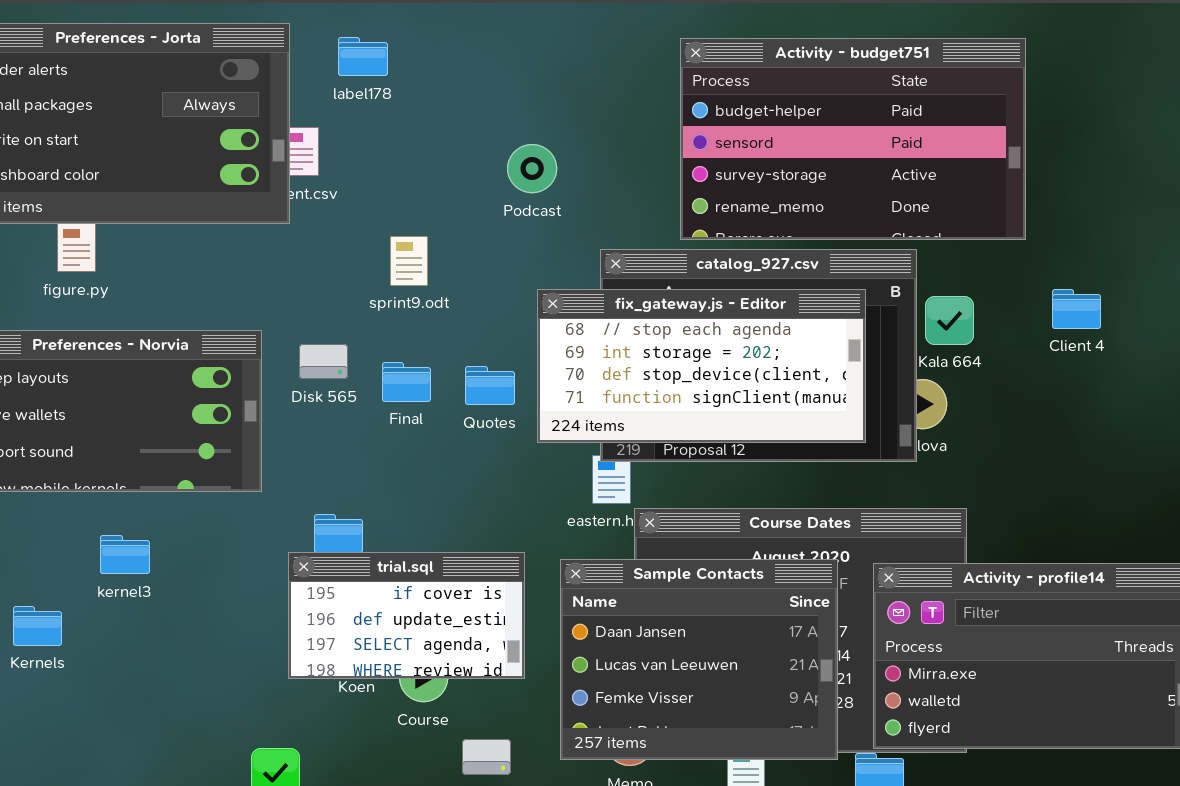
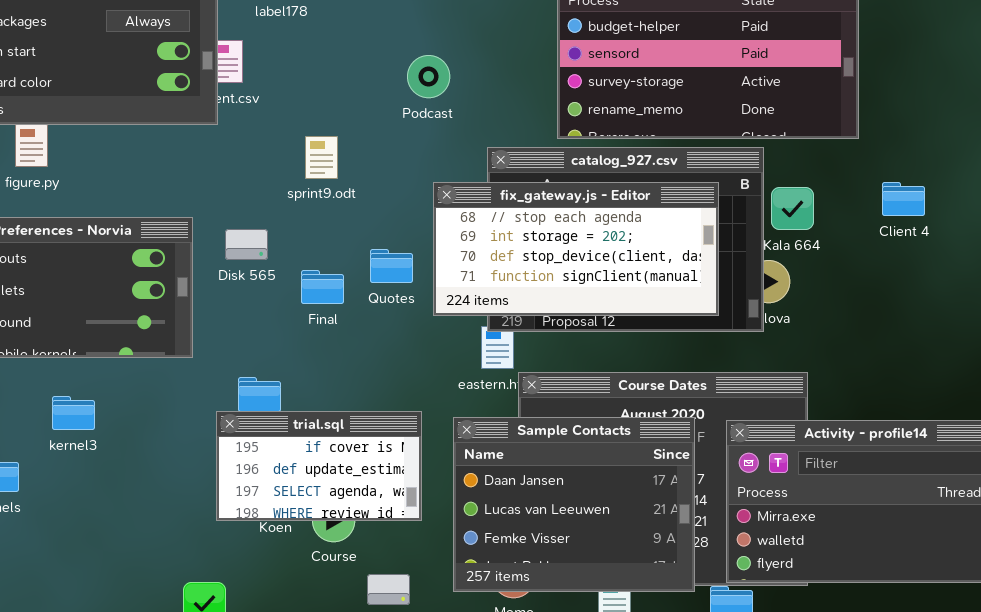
Final: [382,362,431,402] -> [301,270,344,304], moved

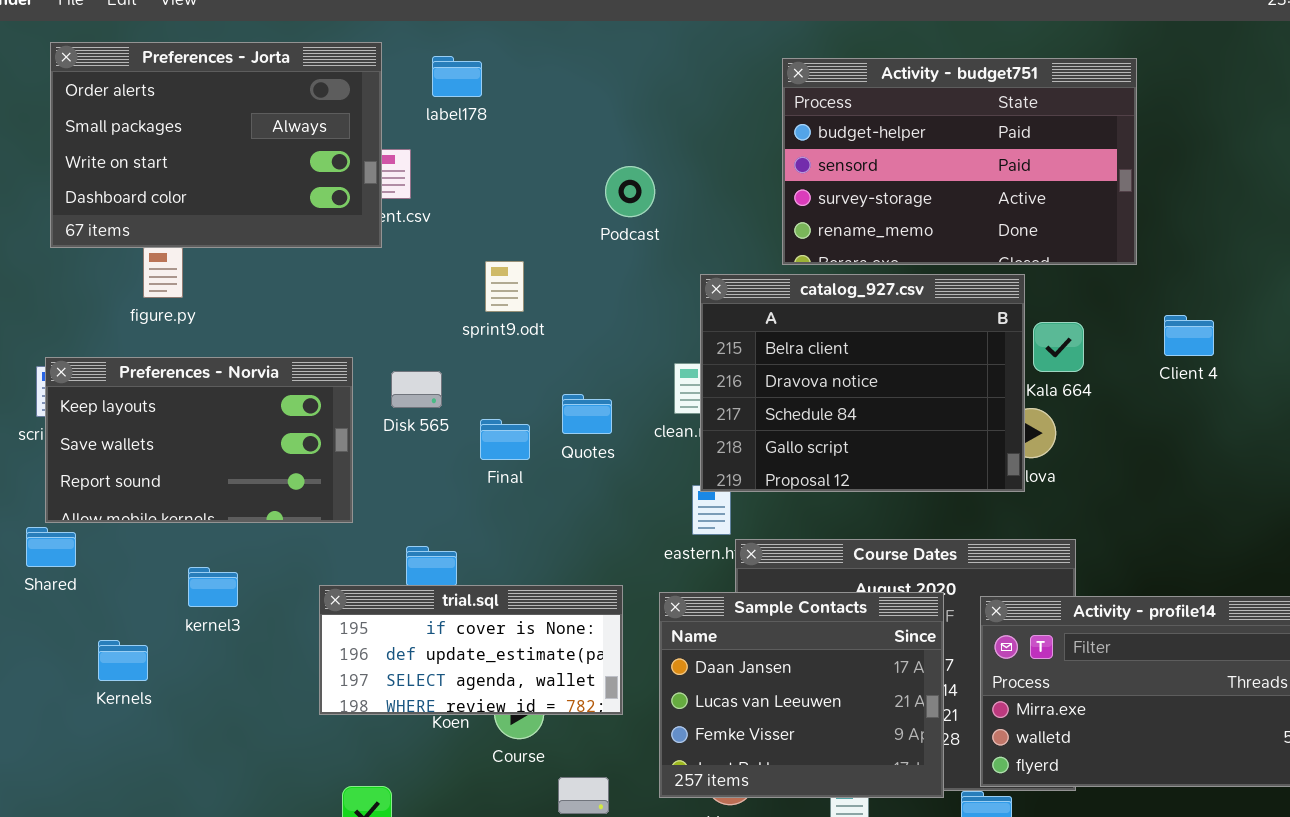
fix_gateway.js - Editor: [433,182,719,316] -> none, closed
trial.sql: [216,411,422,521] -> [319,585,623,715], resized

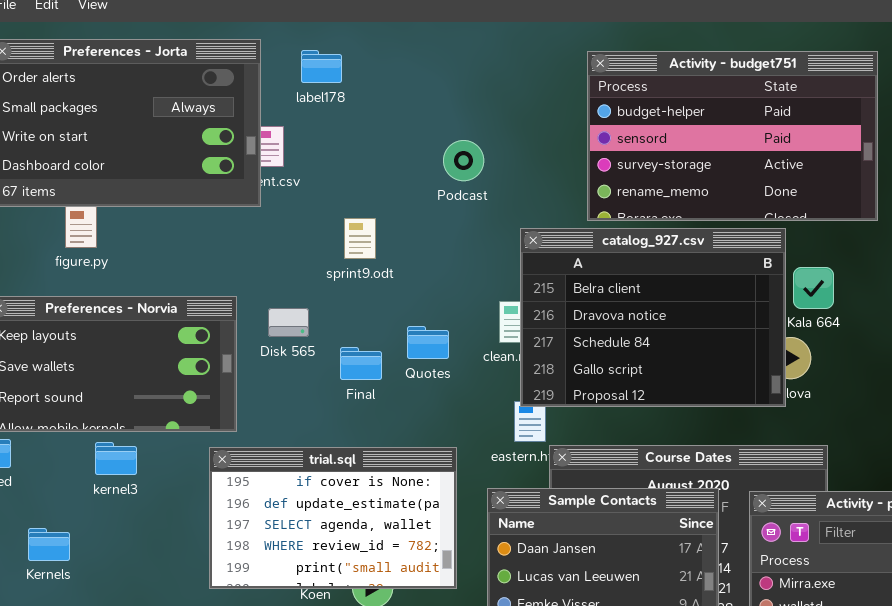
kernel3: [188,567,238,607] -> [95,442,137,475], moved
trial.sql: [319,585,623,715] -> [209,447,457,589], resized

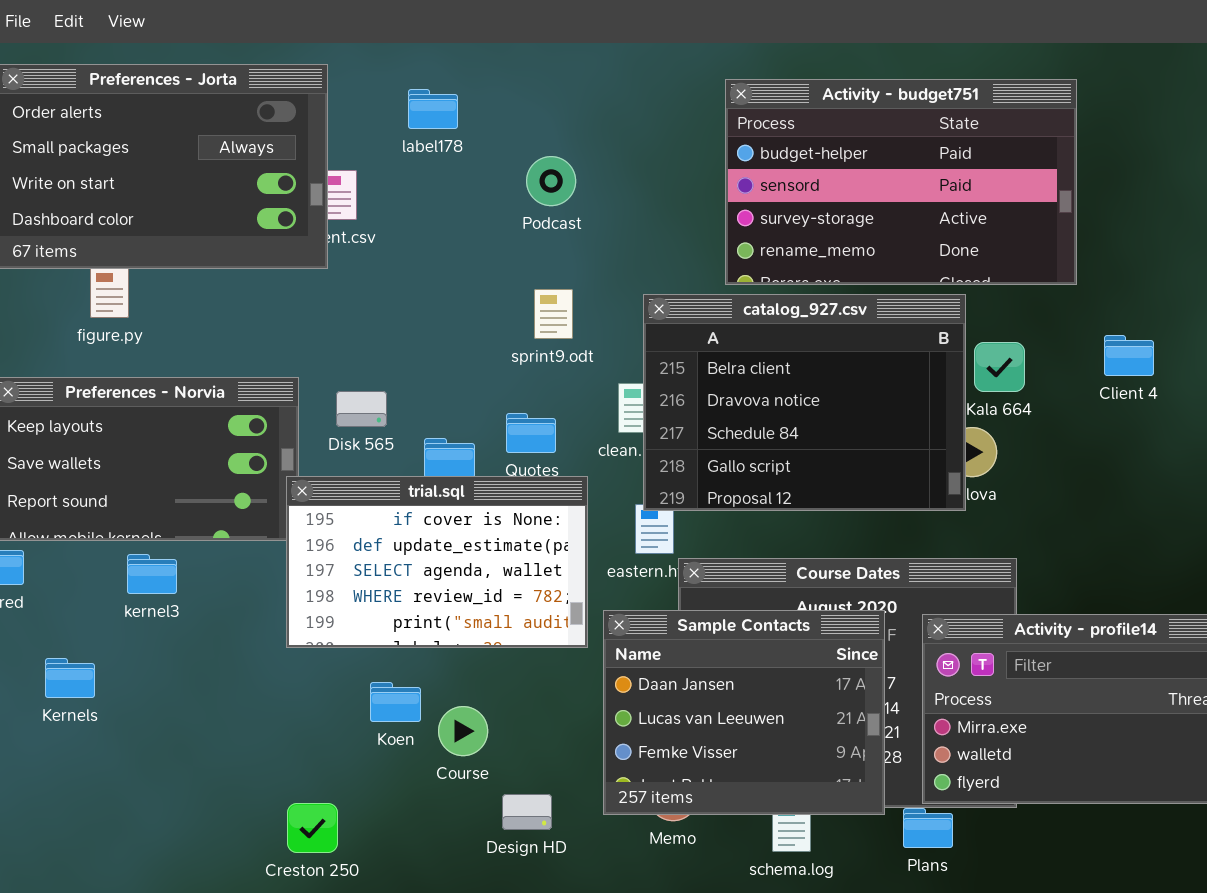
label178: [301,50,342,83] -> [408,89,458,129], moved
Podcast: [443,140,484,181] -> [526,156,576,206], moved
sprint9.odt: [344,218,376,259] -> [534,289,573,339], moved
trial.sql: [209,447,457,589] -> [286,476,588,648], moved

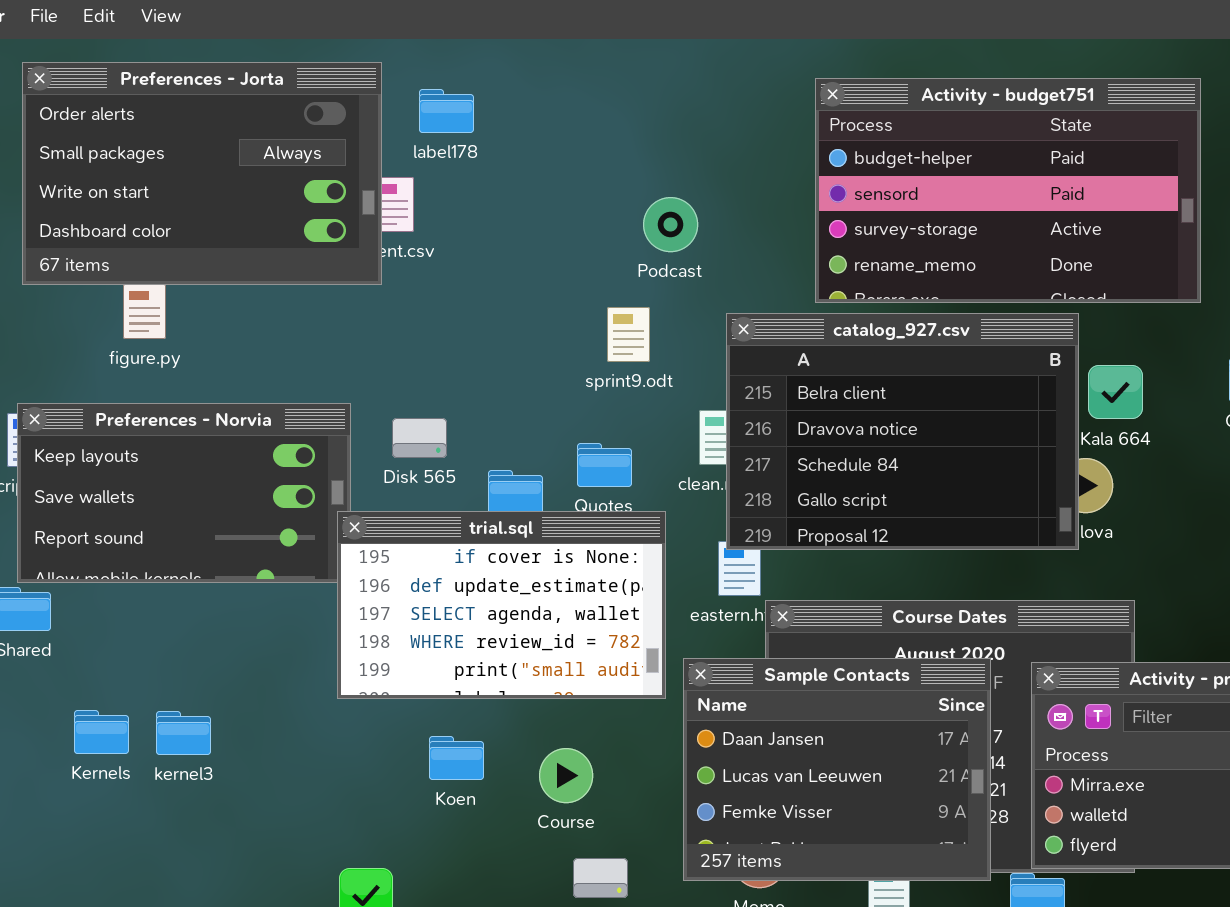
label178: [408,89,458,129] -> [419,89,474,133], moved
Podcast: [526,156,576,206] -> [643,197,698,252], moved
kernel3: [127,554,177,594] -> [156,711,211,755], moved
Course: [438,706,488,756] -> [539,748,593,803], moved

